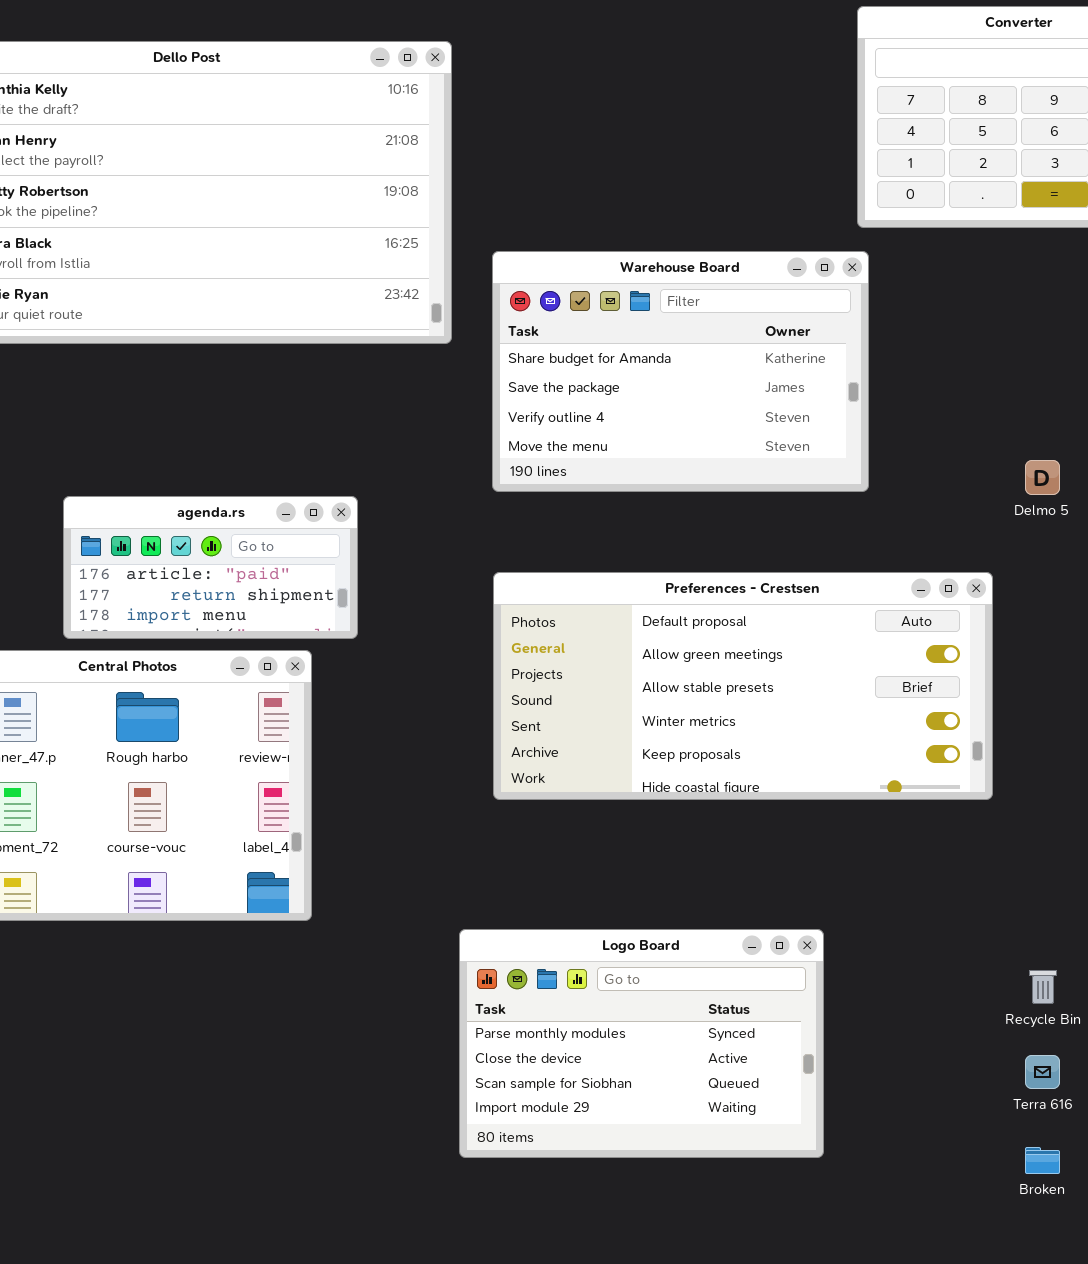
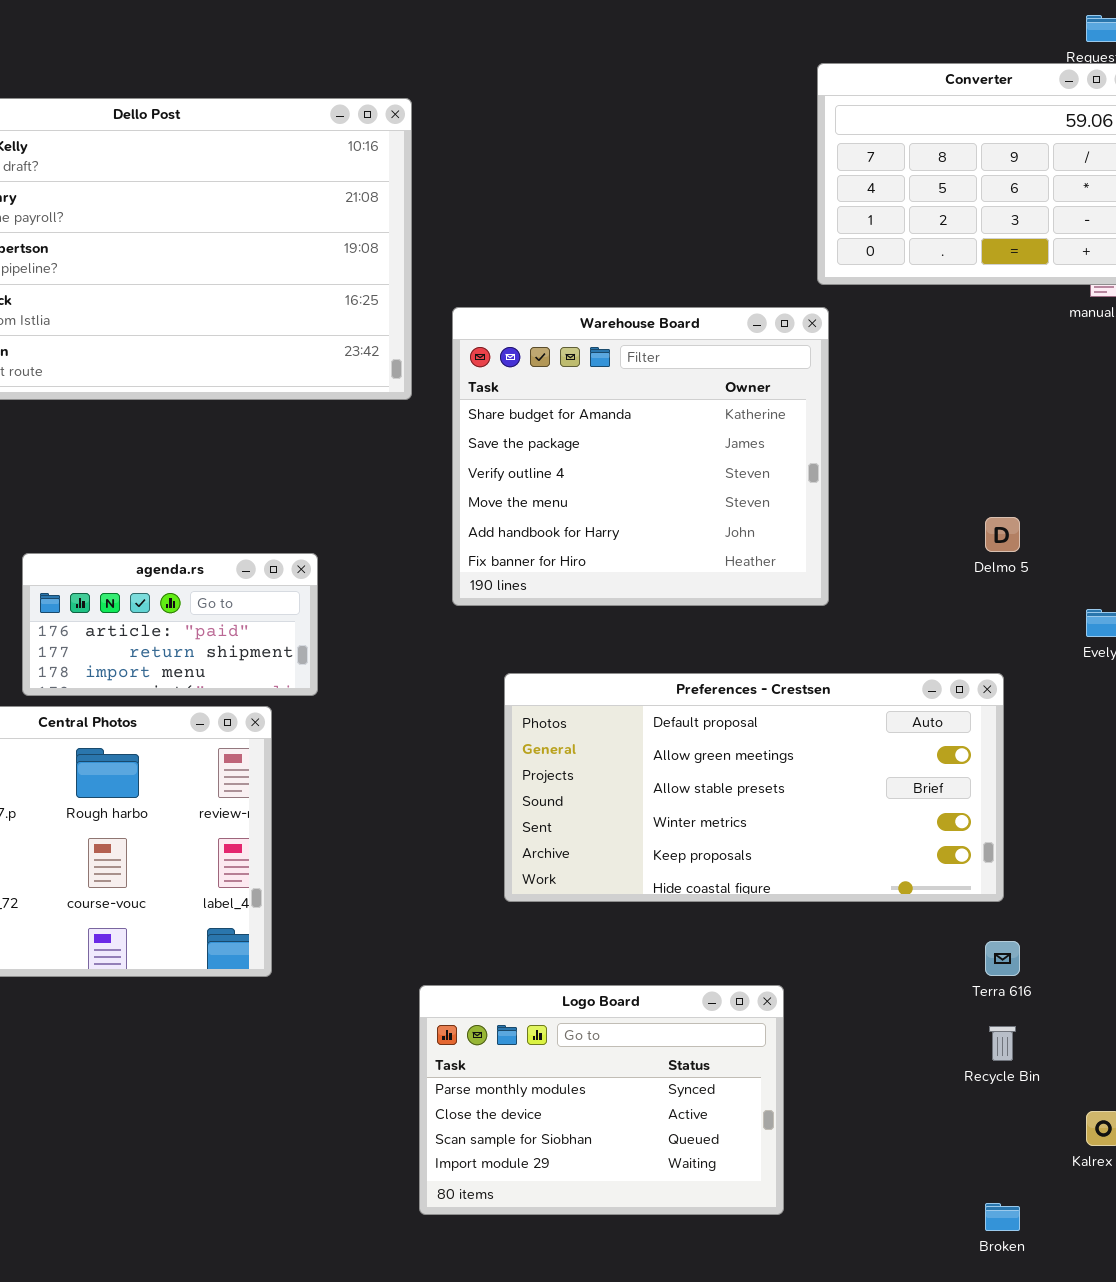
Warehouse Board: [492,251,869,492] -> [452,307,829,606], resized
Preferences - Crestsen: [493,572,993,800] -> [504,673,1004,902], moved
Terra 616: [1025,1055,1060,1089] -> [985,941,1020,976], moved

